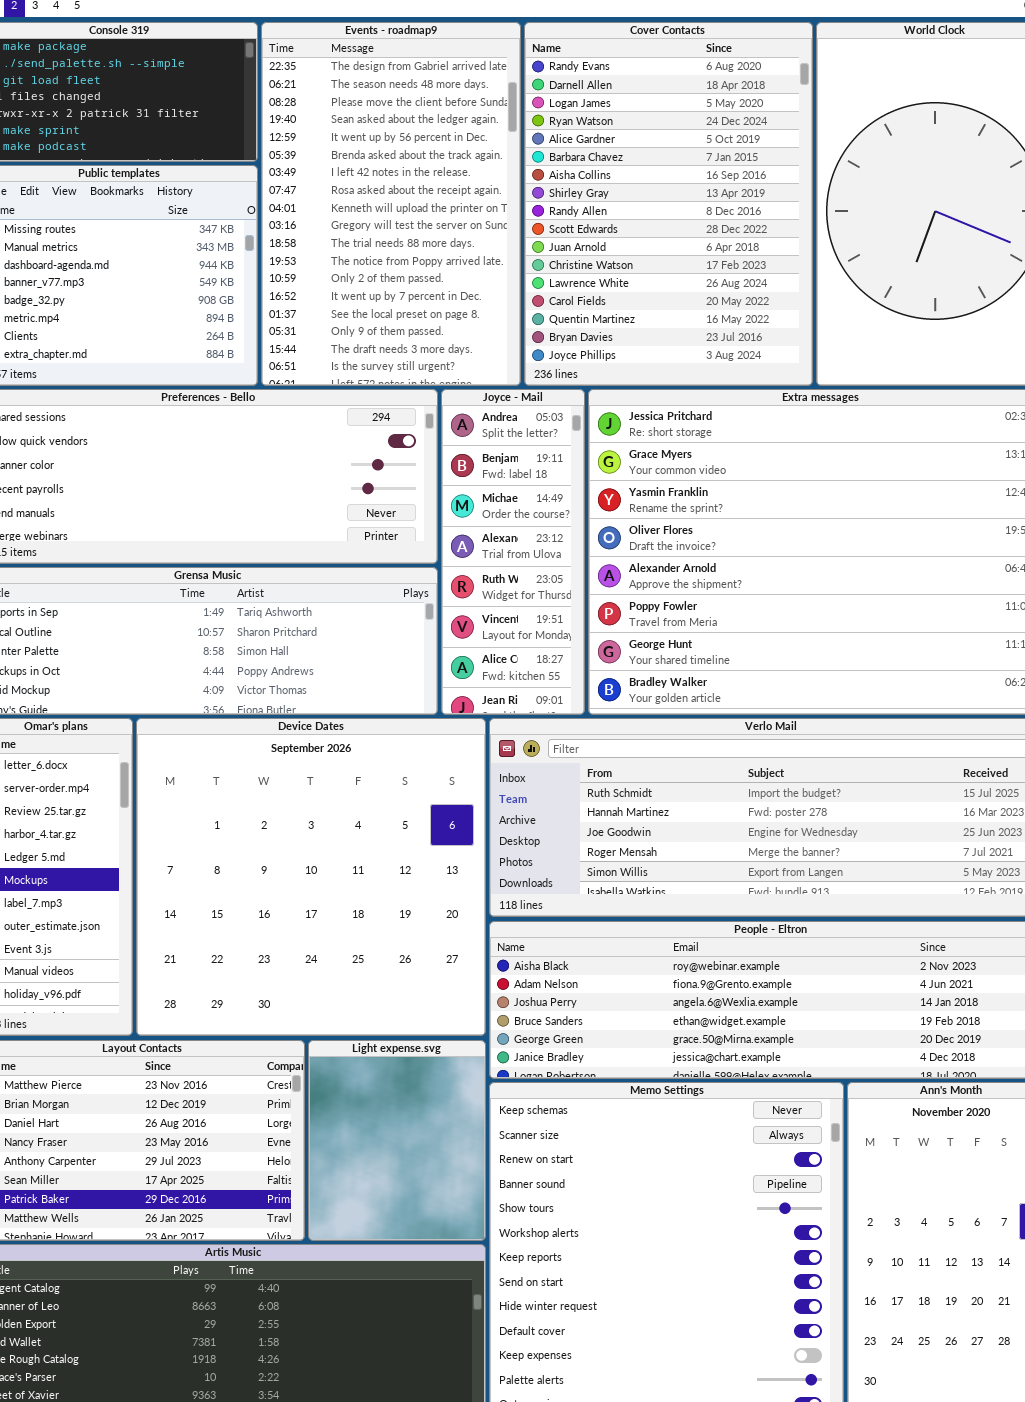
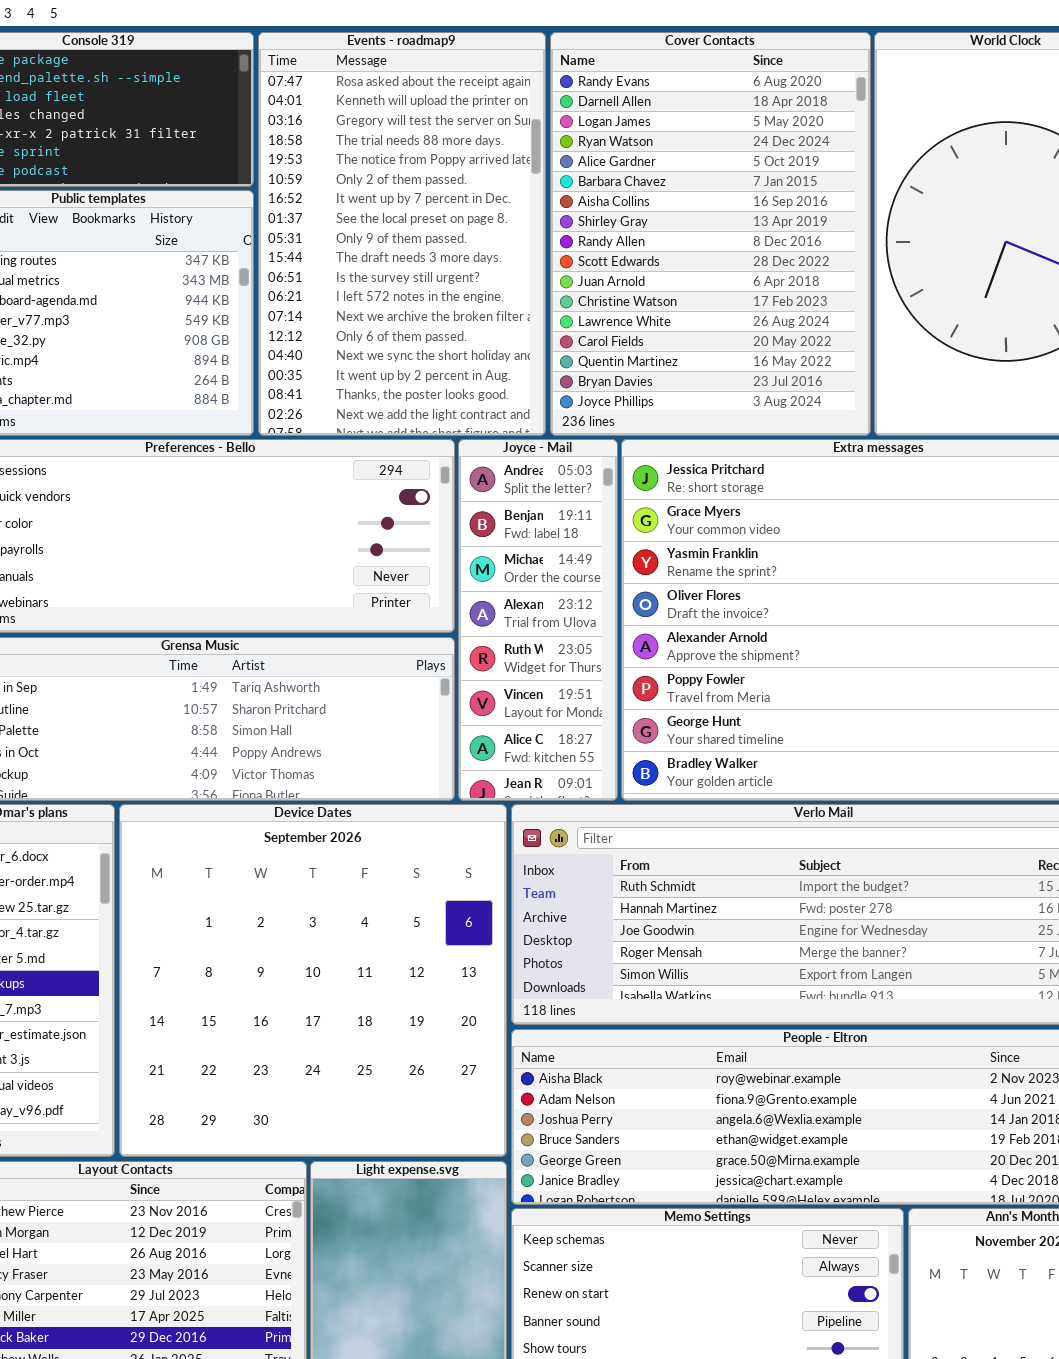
Events - roadmap9: [261,22,521,386] -> [258,32,546,436], scrolled down 7 rows

